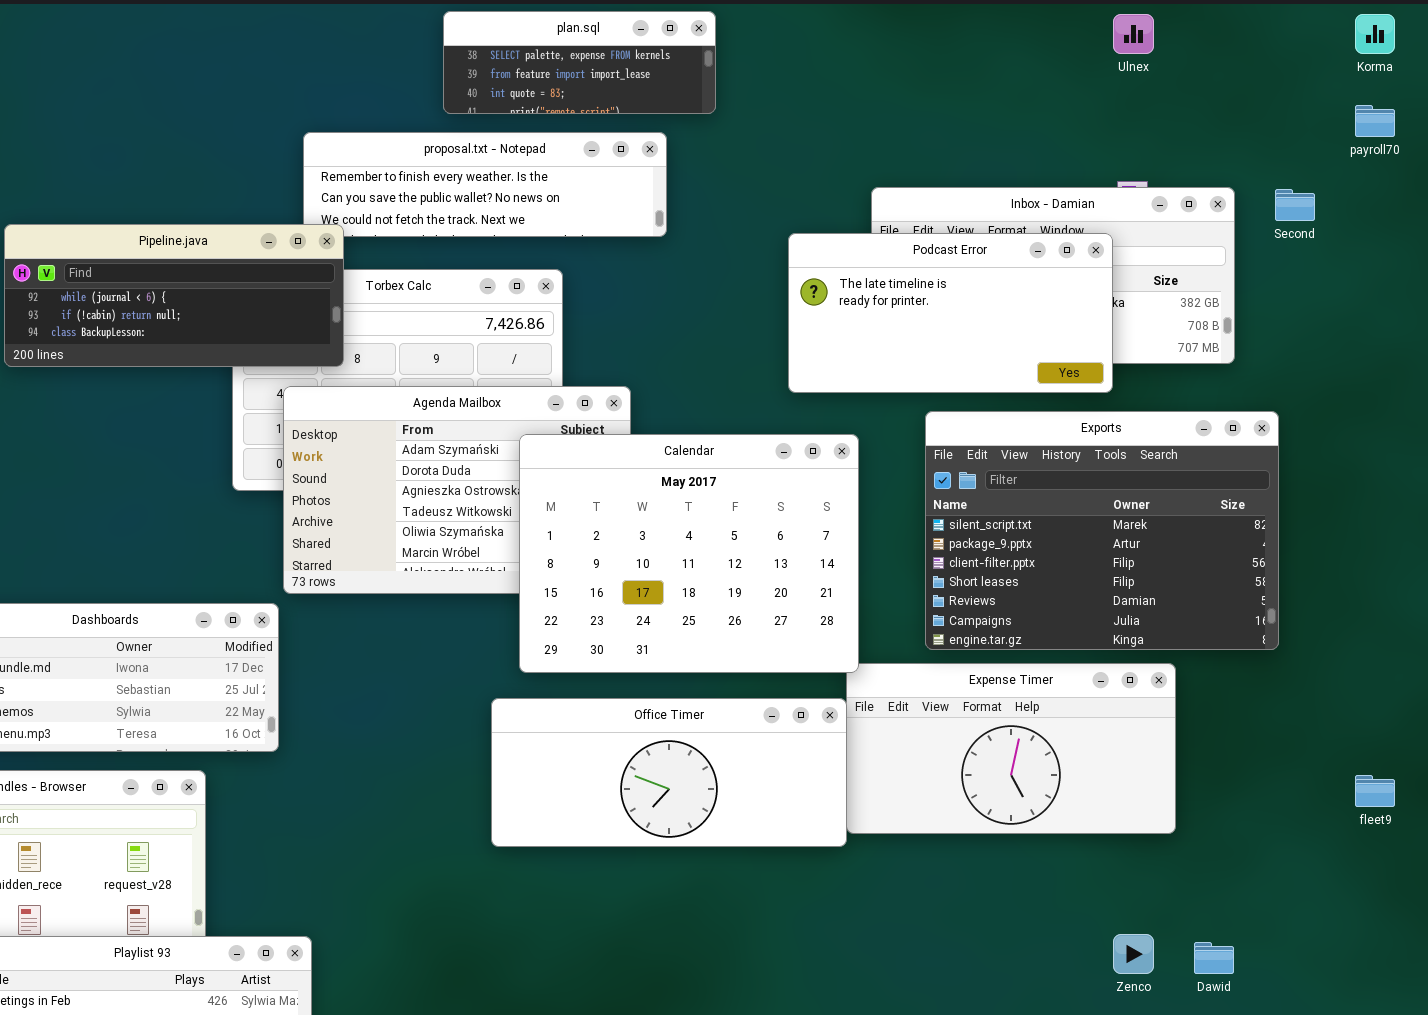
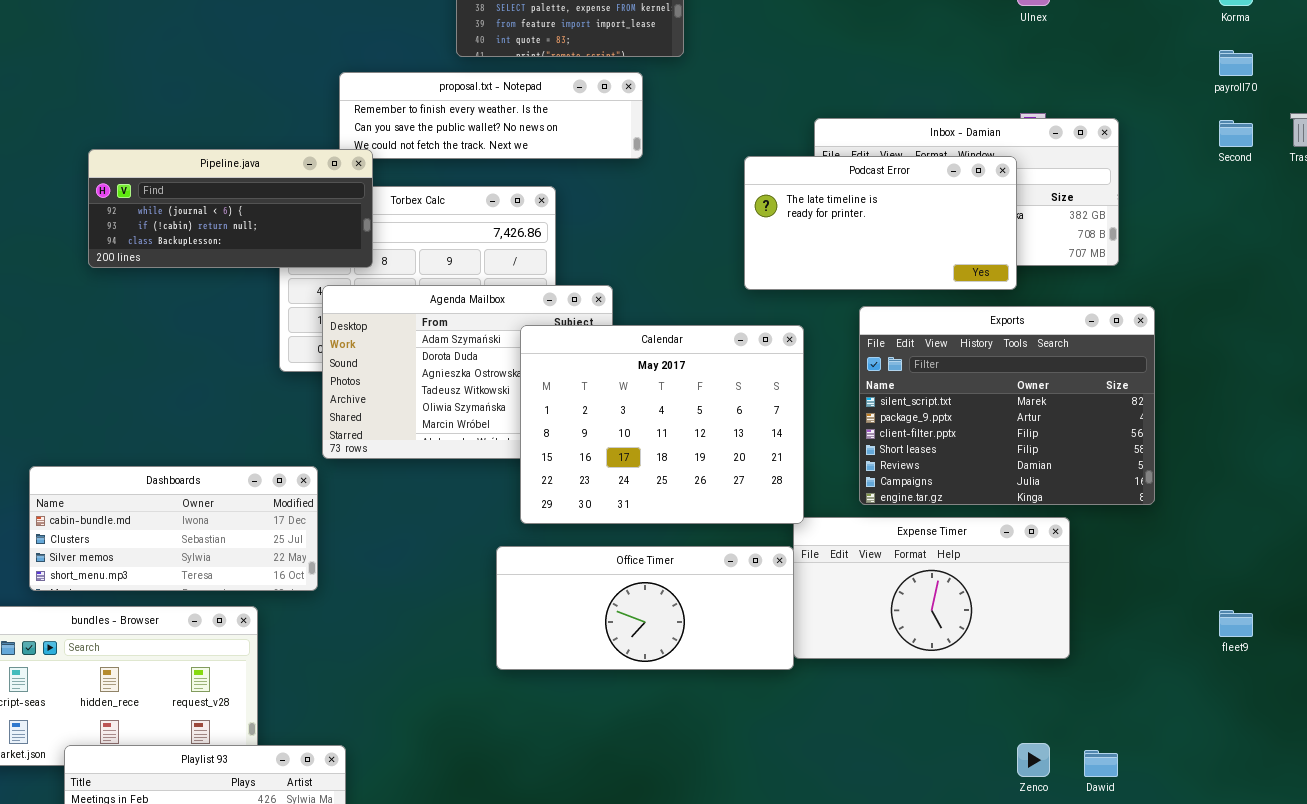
Second: [1275,189,1315,221] -> [1219,120,1253,147], moved

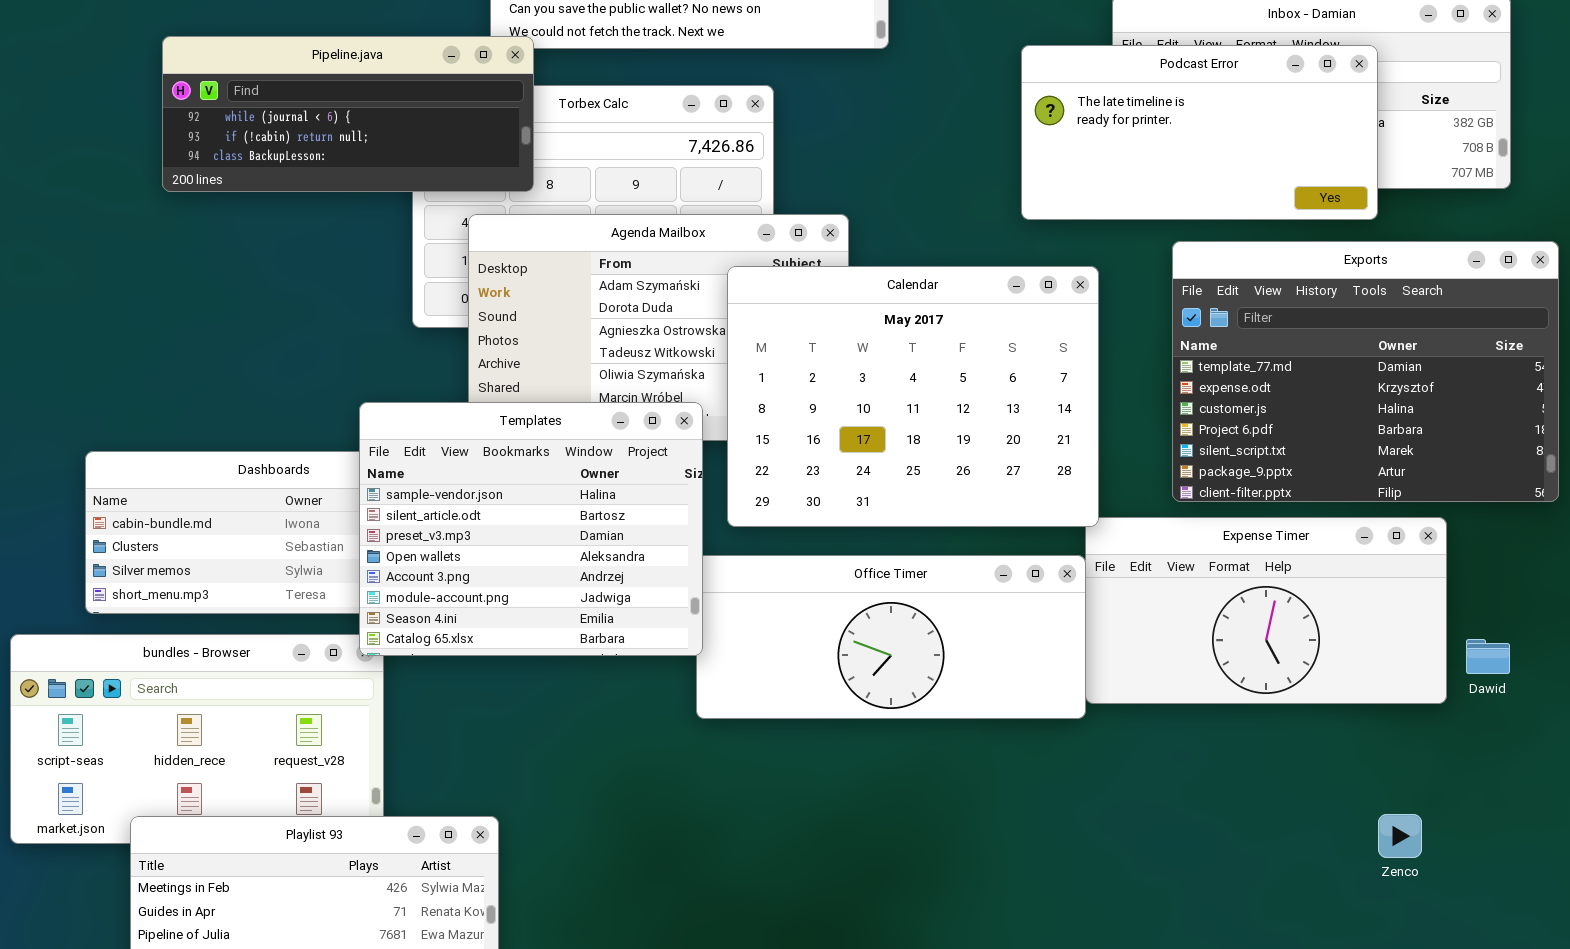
Exports: [859,306,1155,505] -> [1172,241,1559,502], scrolled up 4 rows
Templates: none -> [359,402,703,656], opened
Dawid: [1084,750,1118,777] -> [1466,639,1510,674], moved

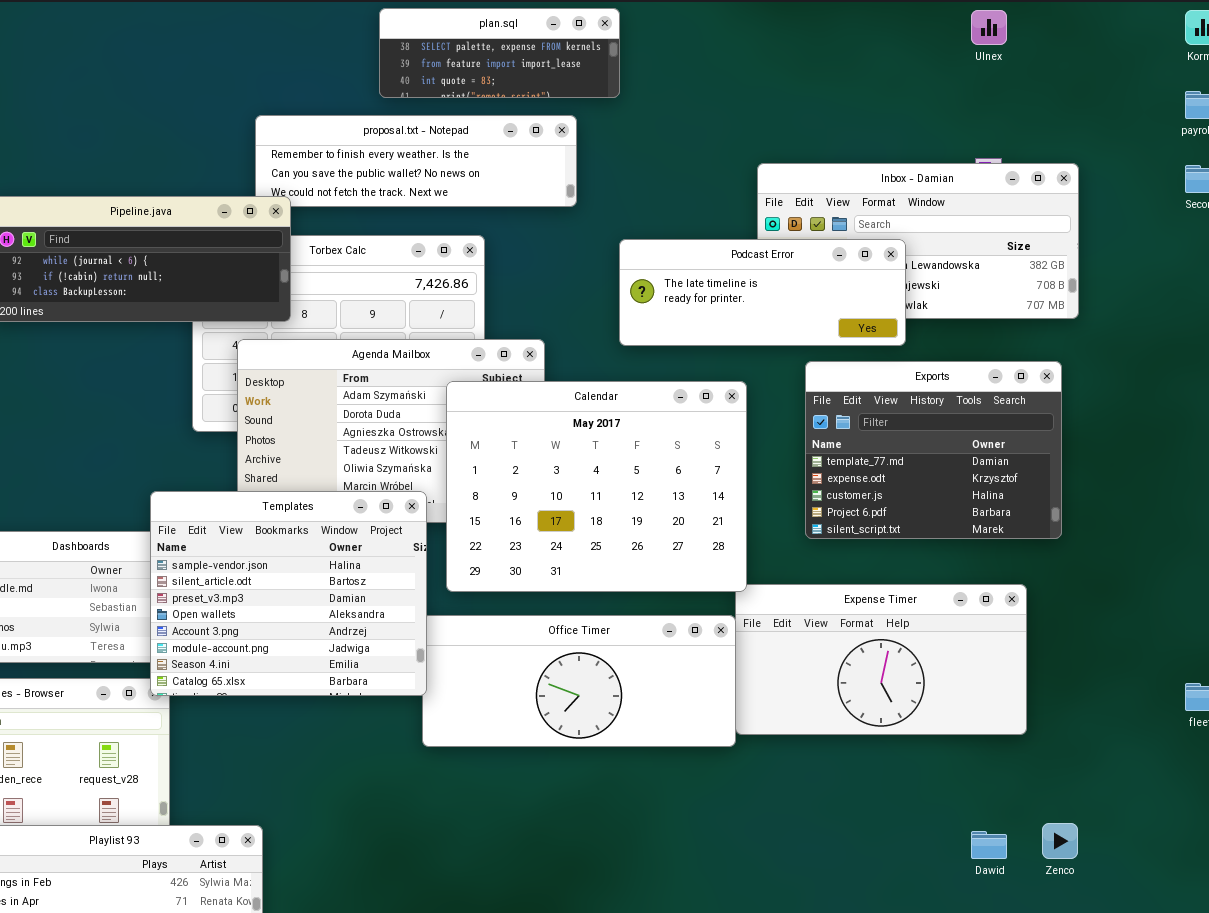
Podcast Error: [1021,45,1378,220] -> [619,239,906,346], moved, resized
Exports: [1172,241,1559,502] -> [805,361,1062,539], resized
Dawid: [1466,639,1510,674] -> [971,831,1007,859], moved
Zenco: [1378,814,1422,858] -> [1042,823,1078,859], moved

